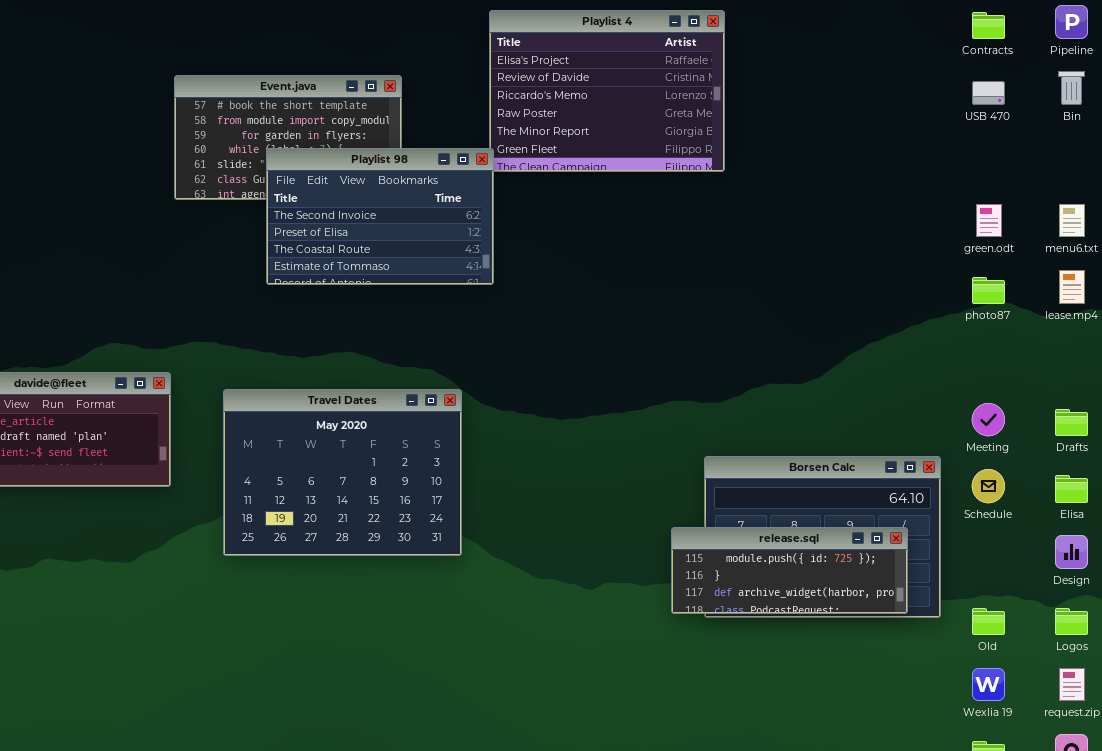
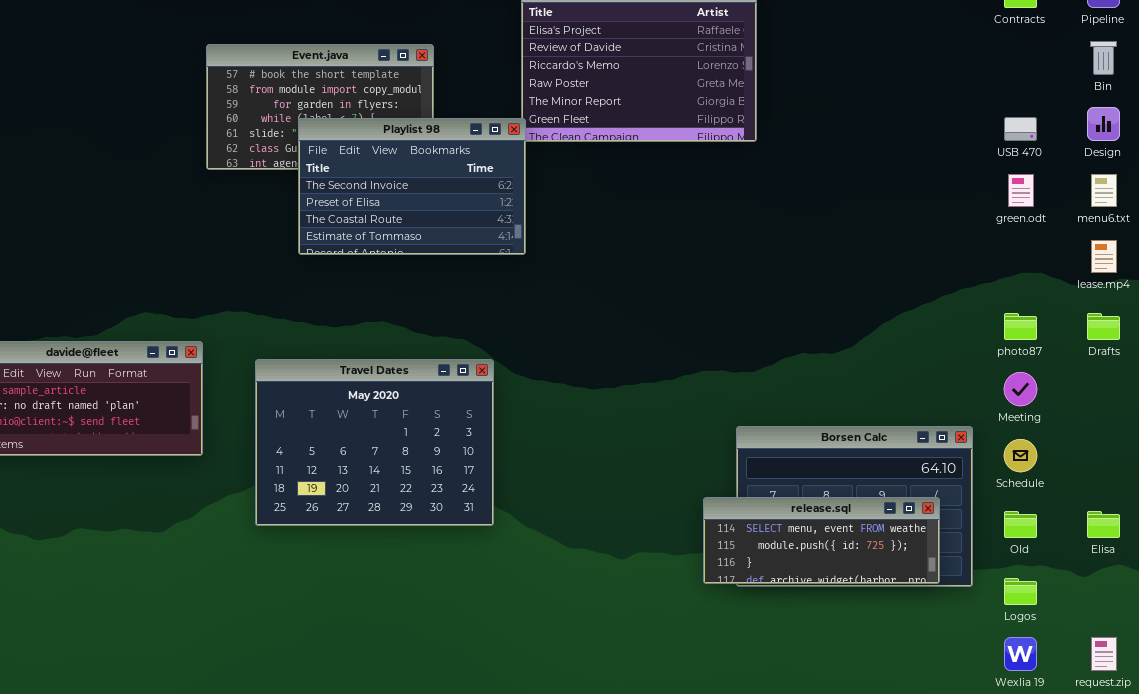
USB 470: [972,81,1005,105] -> [1004,117,1037,141], moved
photo87: [972,277,1005,304] -> [1004,313,1037,340], moved
Drafts: [1055,409,1088,436] -> [1087,313,1120,340], moved
Elisa: [1055,475,1088,503] -> [1087,511,1120,538], moved
release.sql: [671,527,908,614] -> [703,497,940,584], scrolled up 1 row
Design: [1055,535,1088,569] -> [1087,107,1120,141], moved
Old: [972,608,1005,635] -> [1004,511,1037,538], moved
Logos: [1055,608,1088,635] -> [1004,578,1037,605], moved

